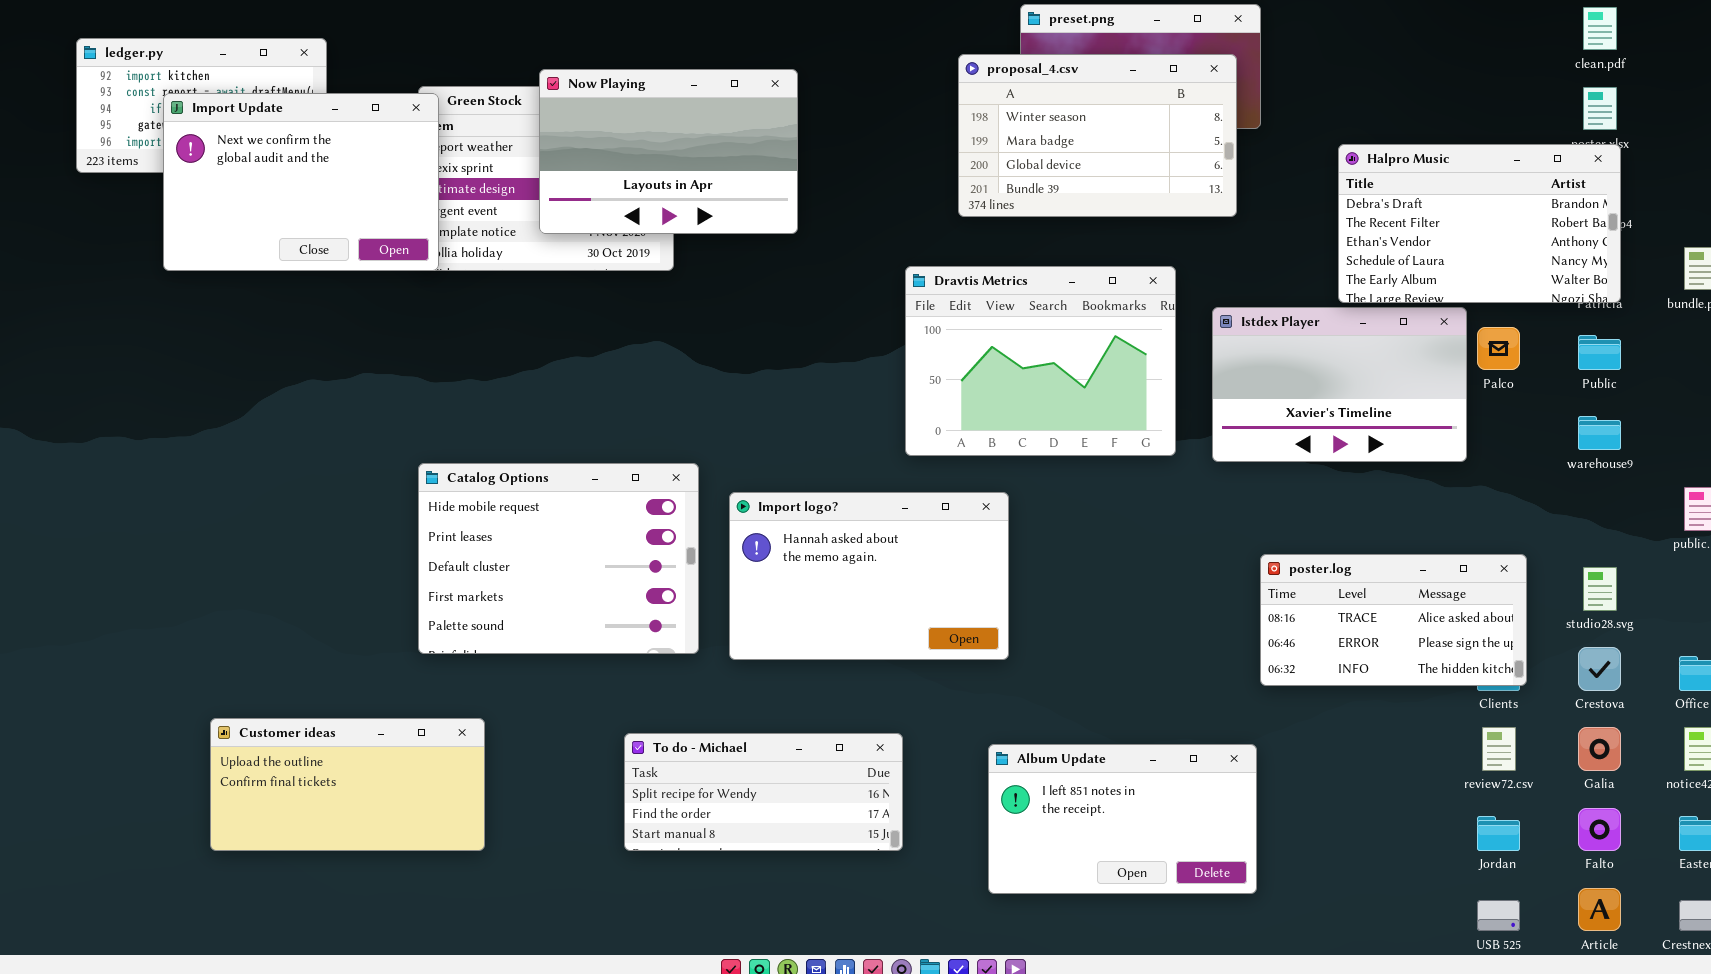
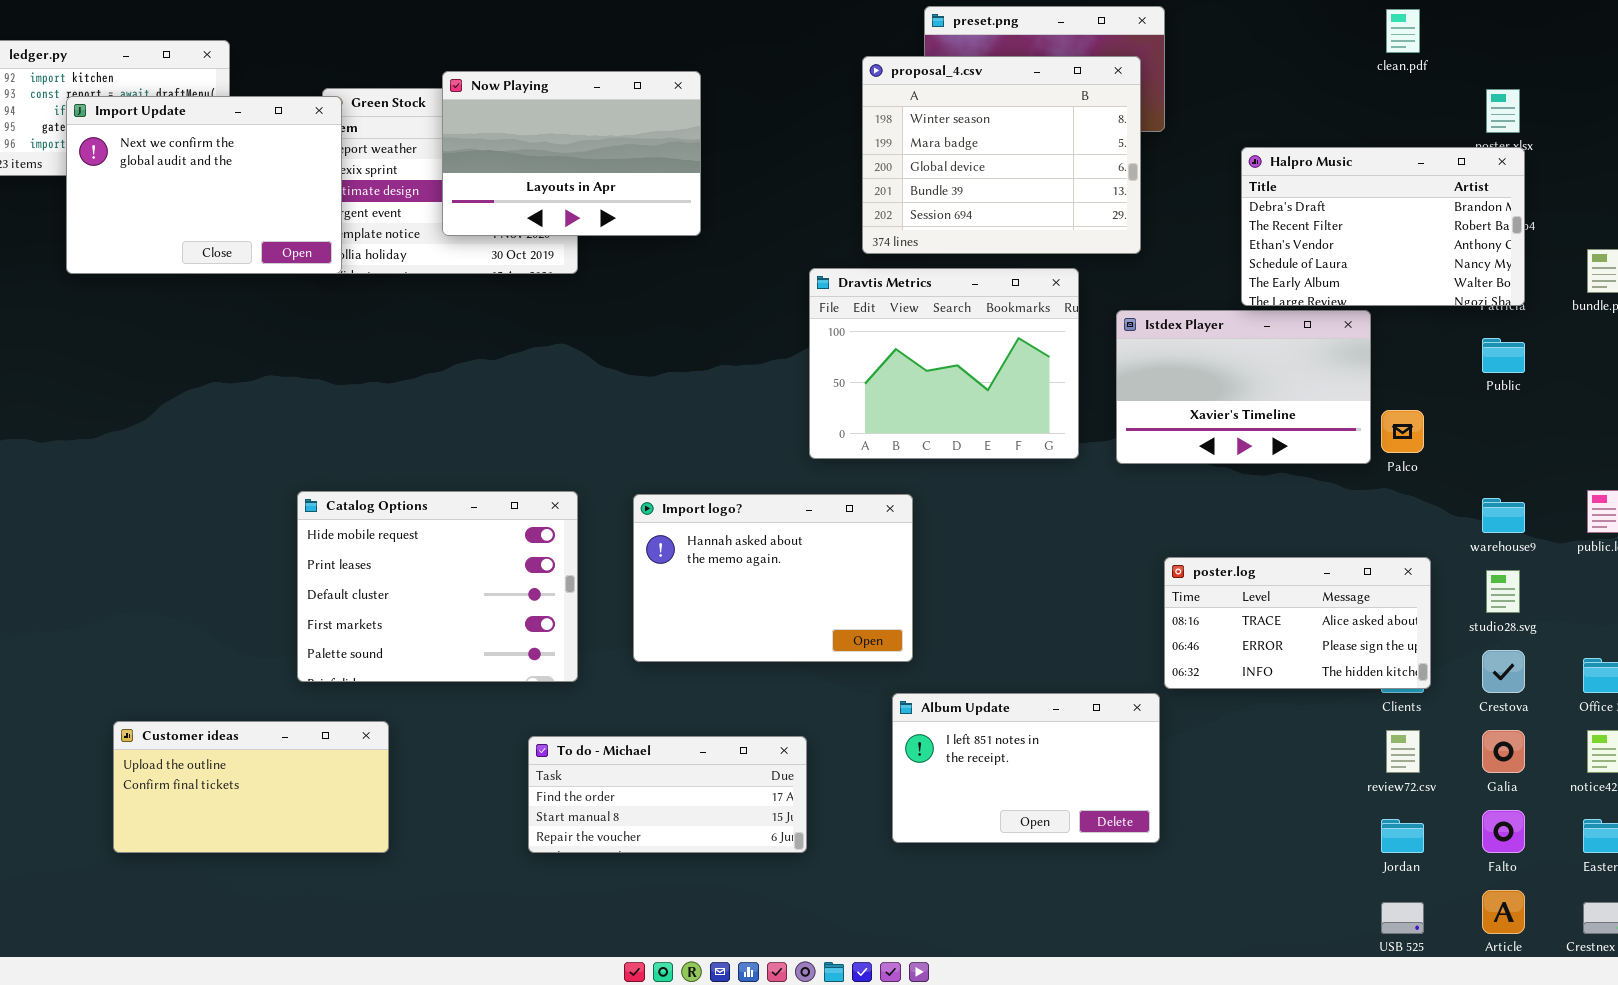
clean.pdf: [1583,7,1617,50] -> [1386,9,1420,53], moved
proposal_4.csv: [958,54,1237,217] -> [862,56,1141,254], resized
Palco: [1477,327,1520,370] -> [1381,410,1424,453], moved
warehouse9: [1578,416,1621,450] -> [1482,498,1525,533], moved
Catalog Options: [418,463,699,654] -> [297,491,578,682], moved
To do - Michael: [624,733,903,851] -> [528,736,807,853], scrolled down 1 row
Album Update: [988,744,1257,894] -> [892,693,1160,843], moved

